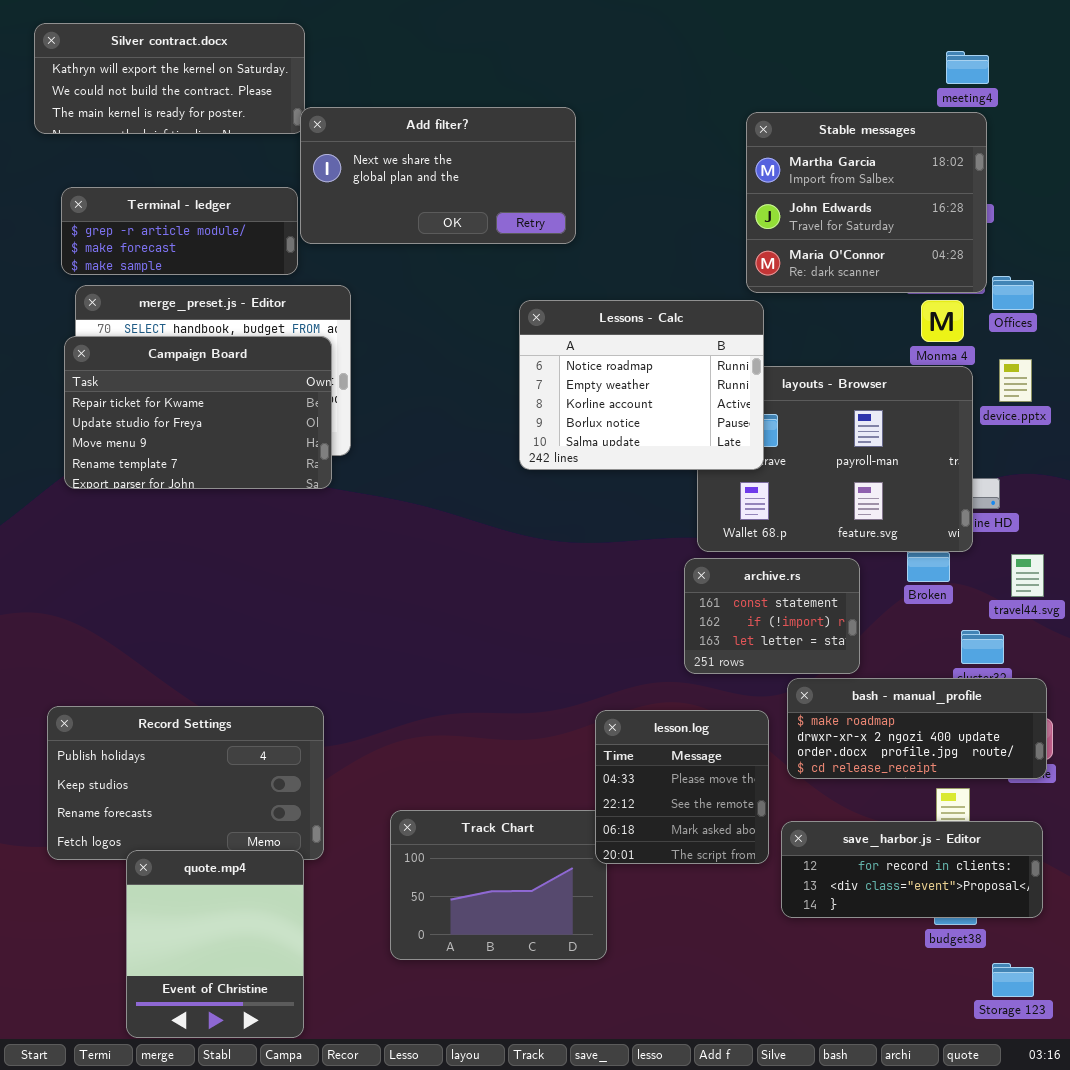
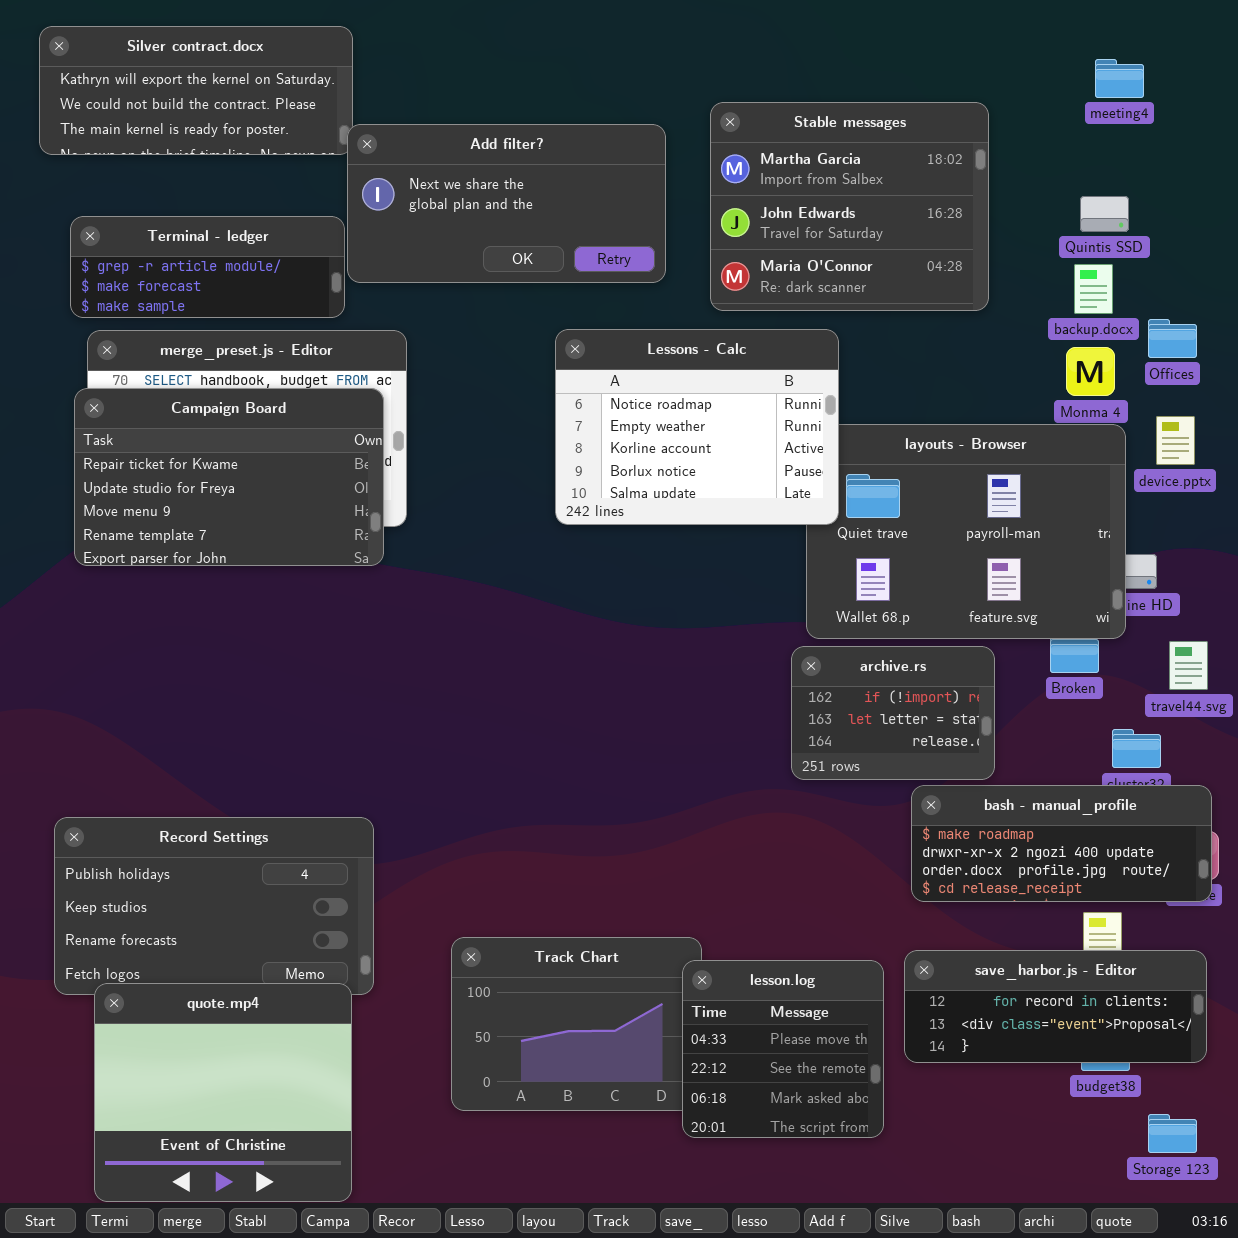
Stable messages: [746,112,987,293] -> [710,102,989,311], moved
Lessons - Calc: [519,300,764,470] -> [555,329,839,525], moved
archive.rs: [684,558,860,674] -> [791,646,995,780], scrolled down 1 row
lesson.log: [595,710,769,864] -> [682,960,884,1138], moved
quote.mp4: [126,850,304,1038] -> [94,983,352,1202], resized

